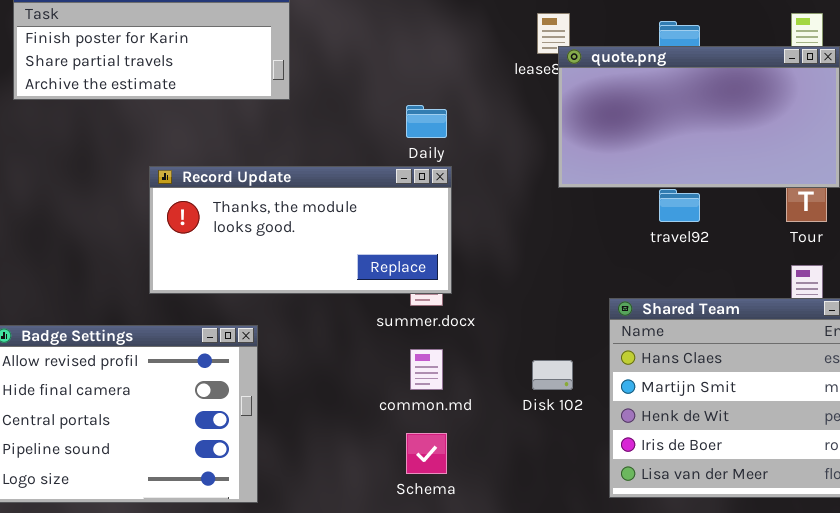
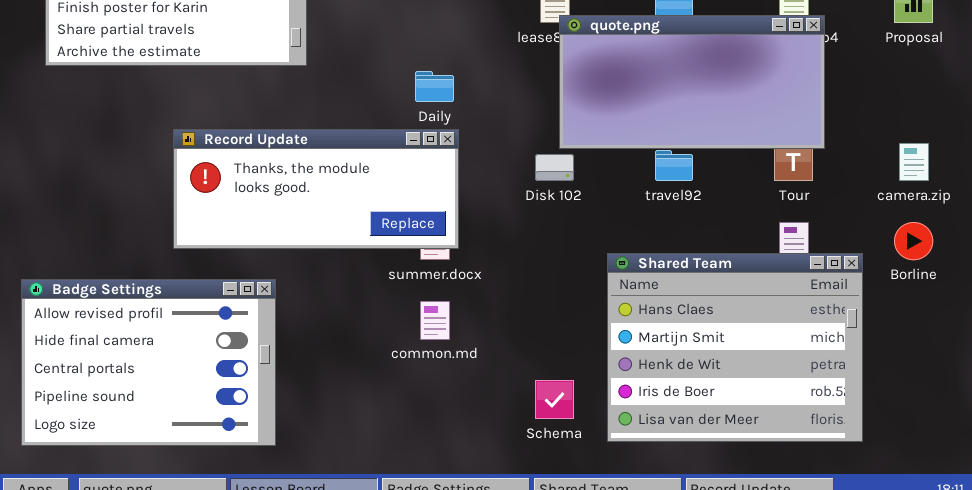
Disk 102: [532,360,573,390] -> [535,154,574,181], moved
Schema: [406,433,447,474] -> [535,380,574,419], moved

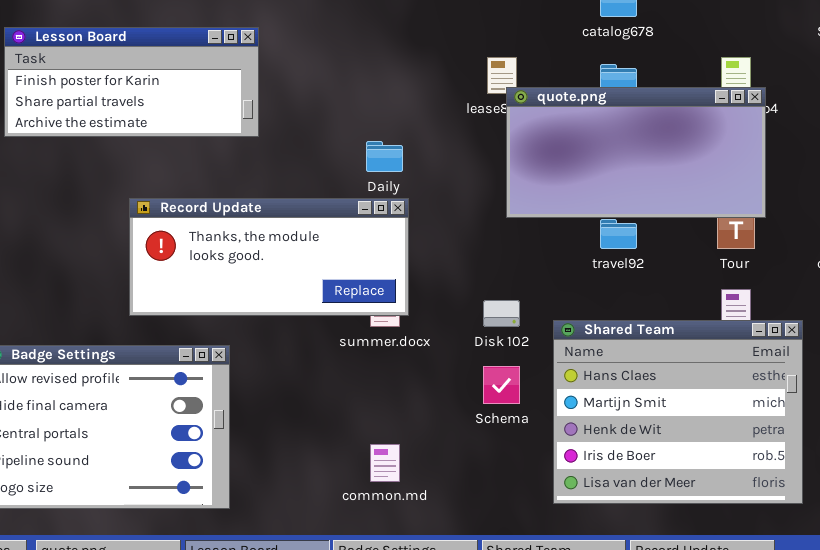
Disk 102: [535,154,574,181] -> [483,300,520,327], moved
common.md: [420,301,450,340] -> [370,444,400,482], moved
Schema: [535,380,574,419] -> [483,366,520,404], moved

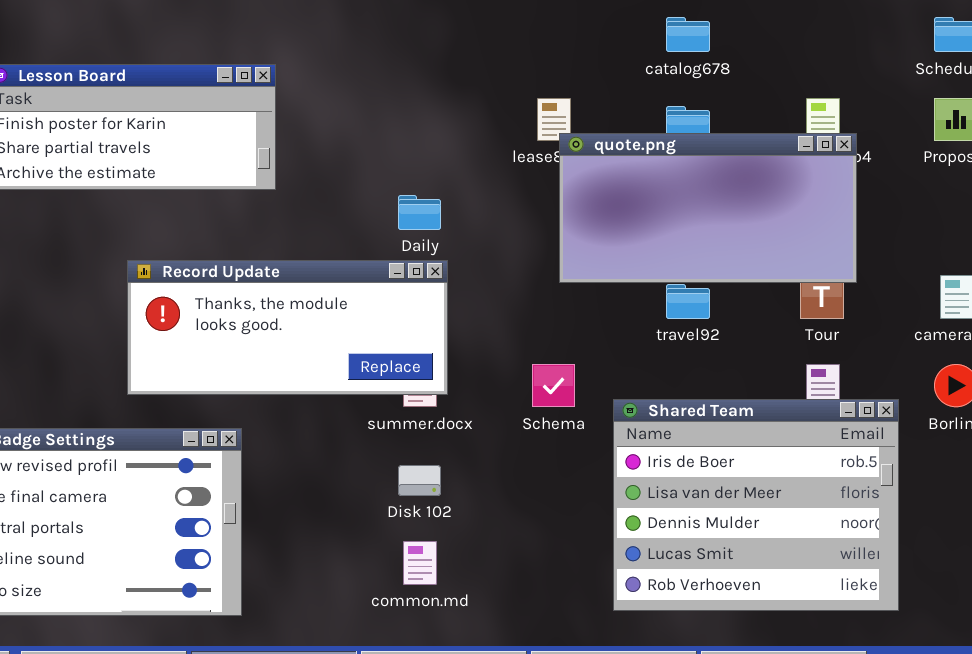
Disk 102: [483,300,520,327] -> [398,465,441,496], moved
Shared Team: [553,320,803,504] -> [613,399,899,611], scrolled down 3 rows
Schema: [483,366,520,404] -> [532,364,575,407], moved

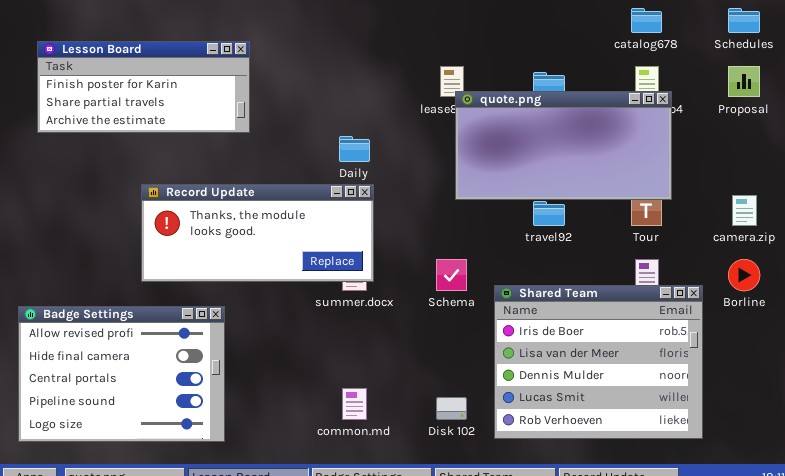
catalog678: [666,17,710,52] -> [631,8,662,33], moved
Disk 102: [398,465,441,496] -> [436,397,467,420], moved

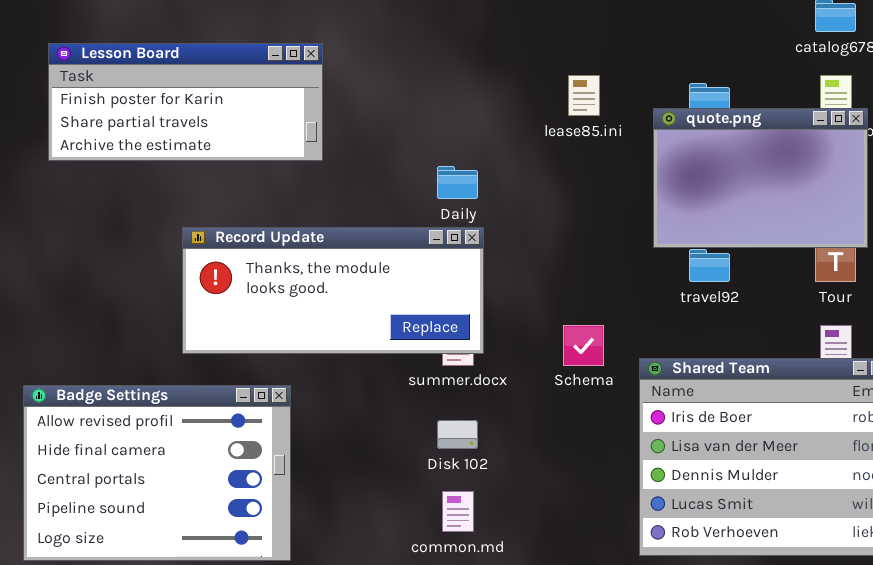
quote.png: [455,91,672,200] -> [653,108,868,248], resized
Disk 102: [436,397,467,420] -> [437,420,478,449], moved

